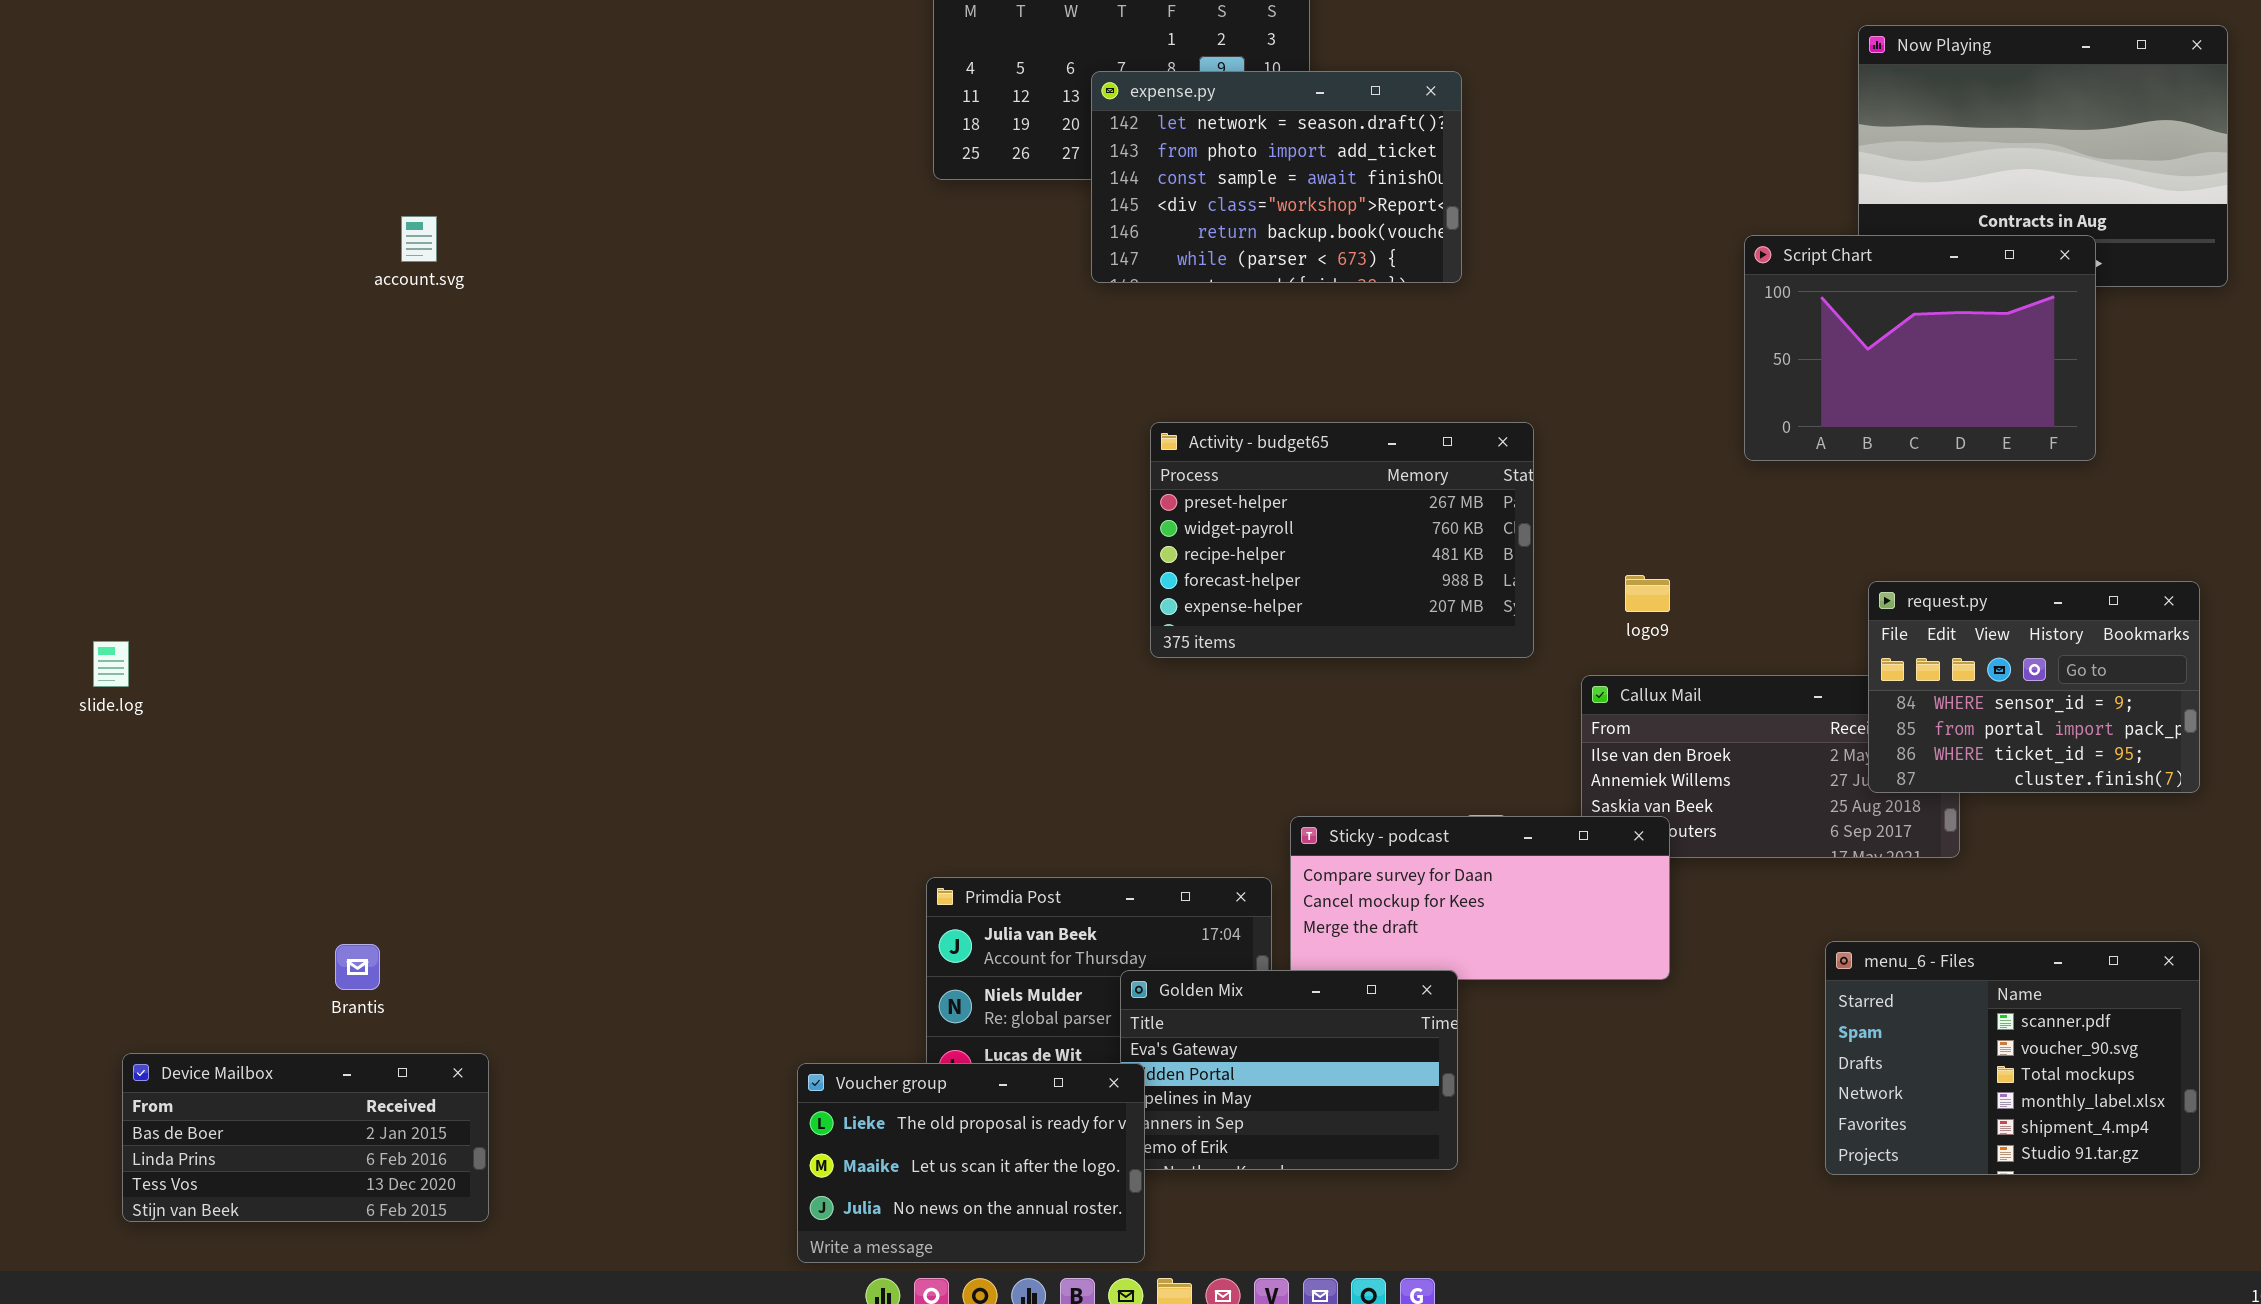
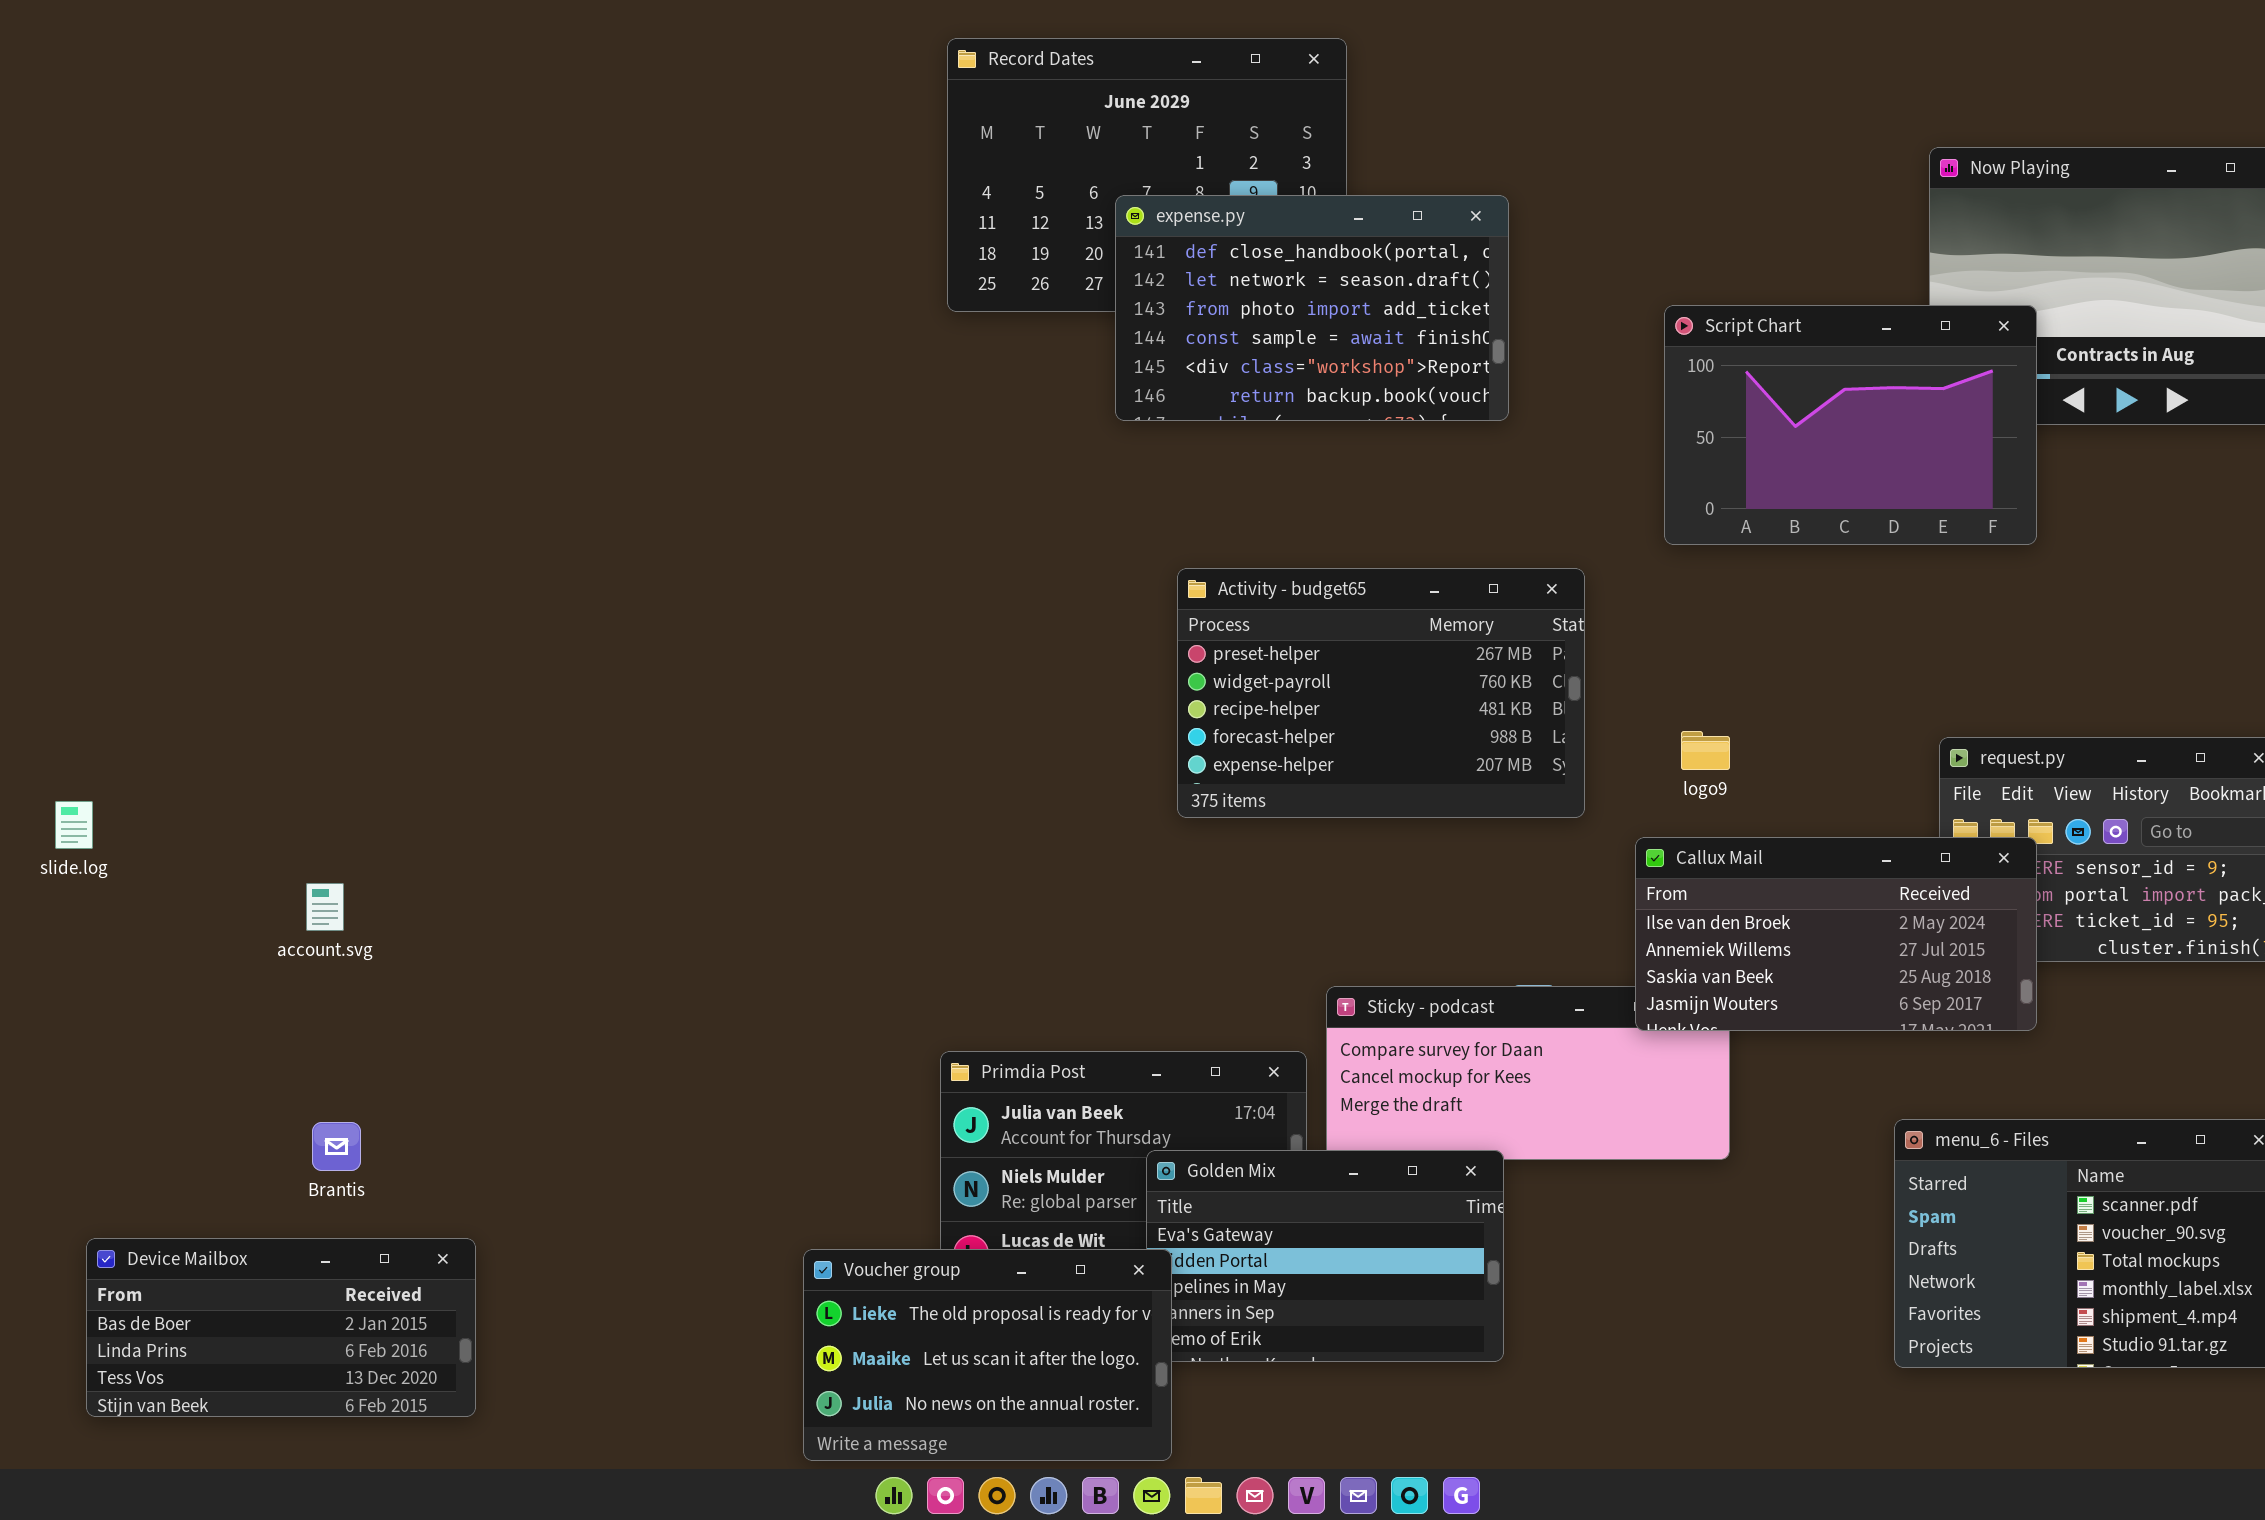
expense.py: [1091,71,1462,283] -> [1115,195,1509,421], scrolled up 1 row
account.svg: [401,216,437,262] -> [306,883,344,931], moved
Script Chart: [1744,235,2096,461] -> [1664,305,2037,545], moved
Callux Mail: [1581,675,1960,858] -> [1635,837,2037,1031], raised

